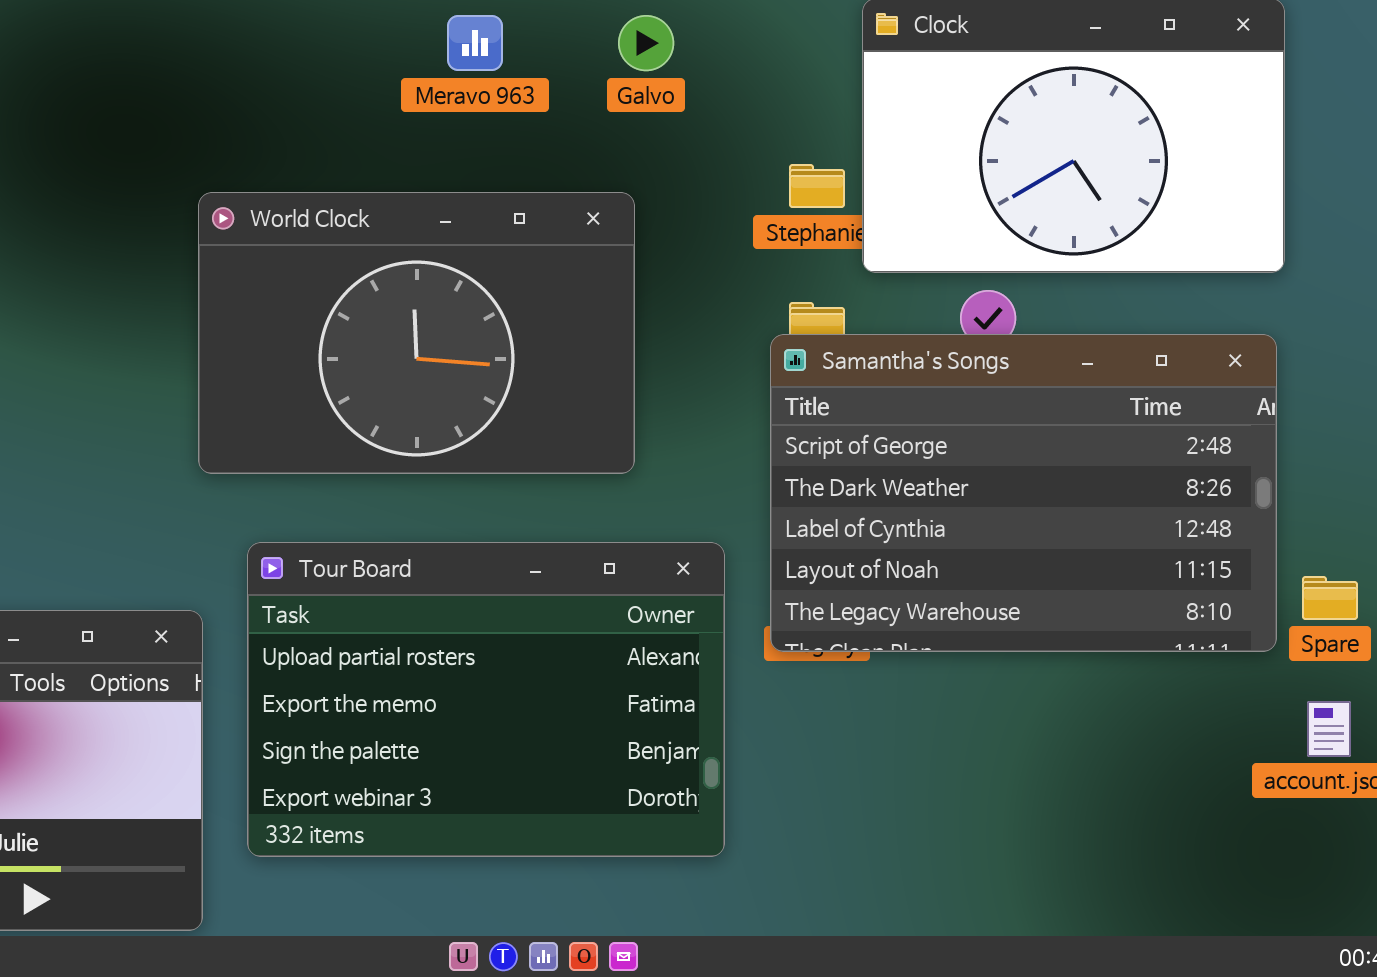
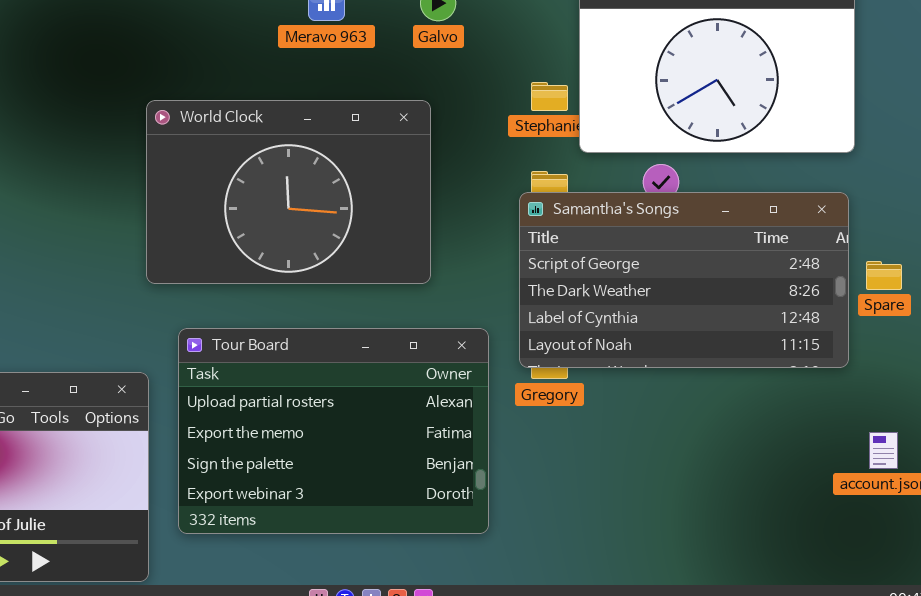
Samantha's Songs: [770,334,1277,652] -> [519,192,849,368], resized
Spare: [1302,576,1358,620] -> [866,261,902,290], moved

